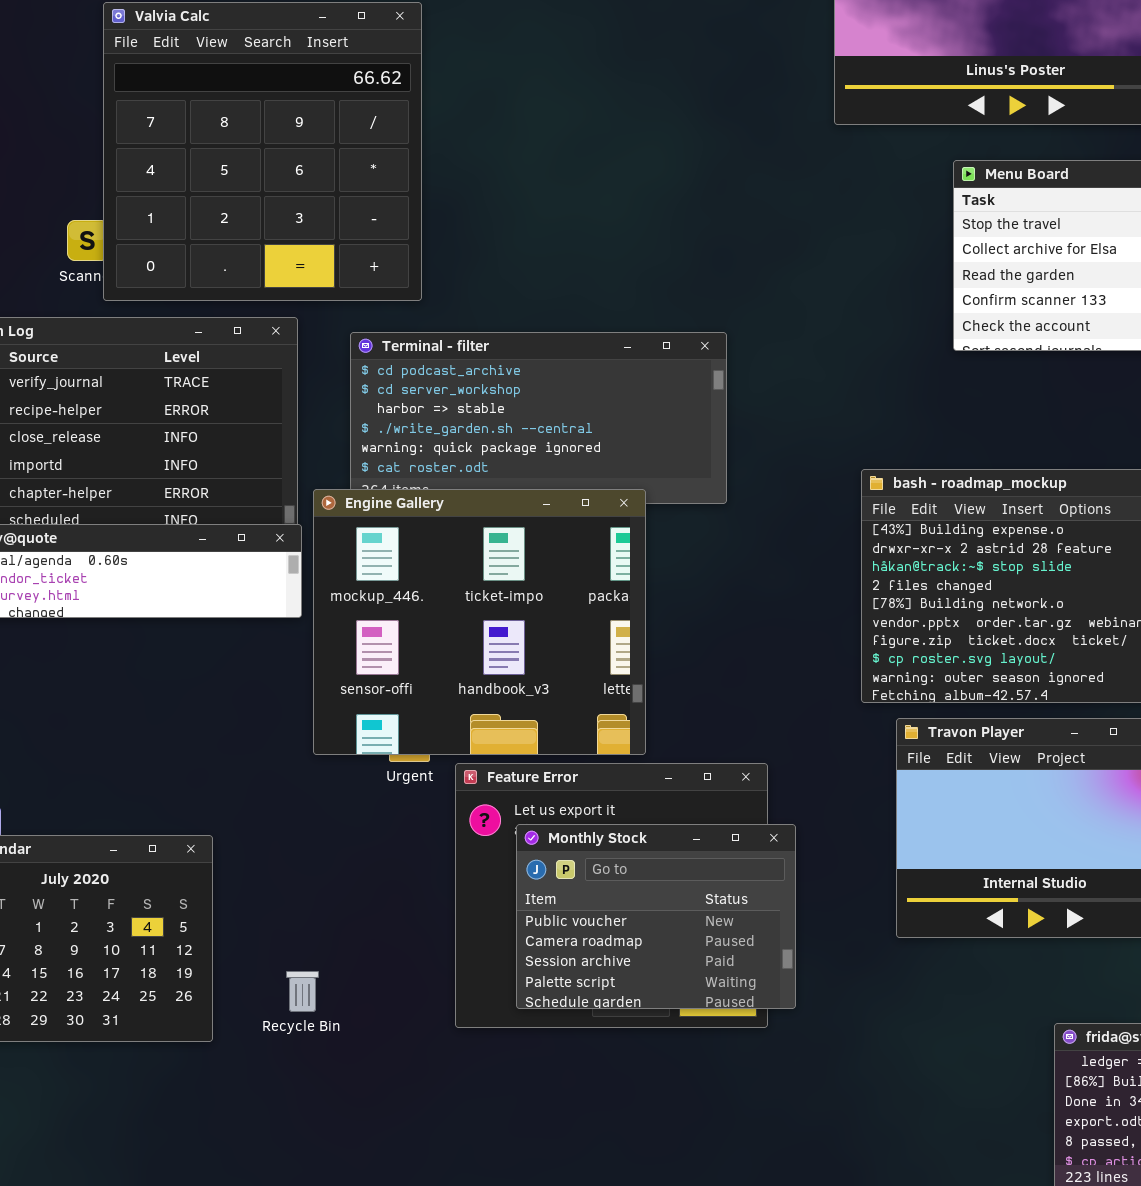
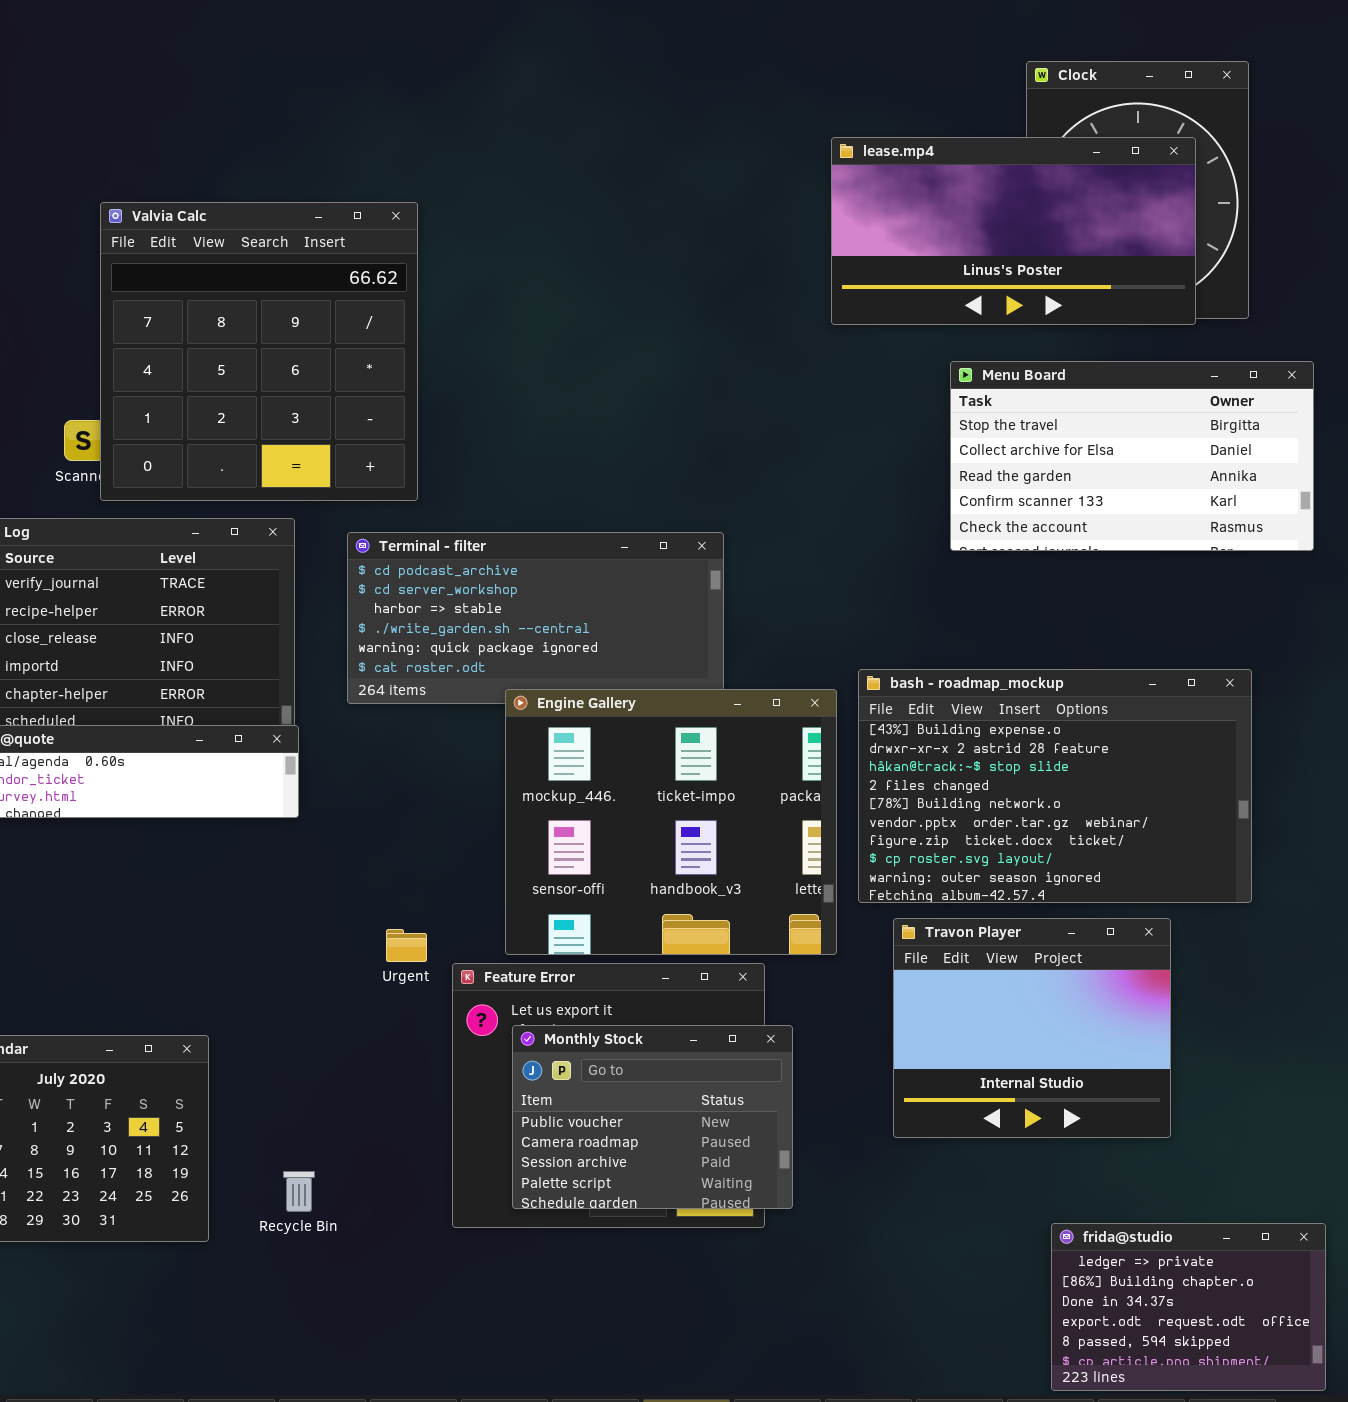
Engine Gallery: [313,489,646,755] -> [505,689,837,955], moved

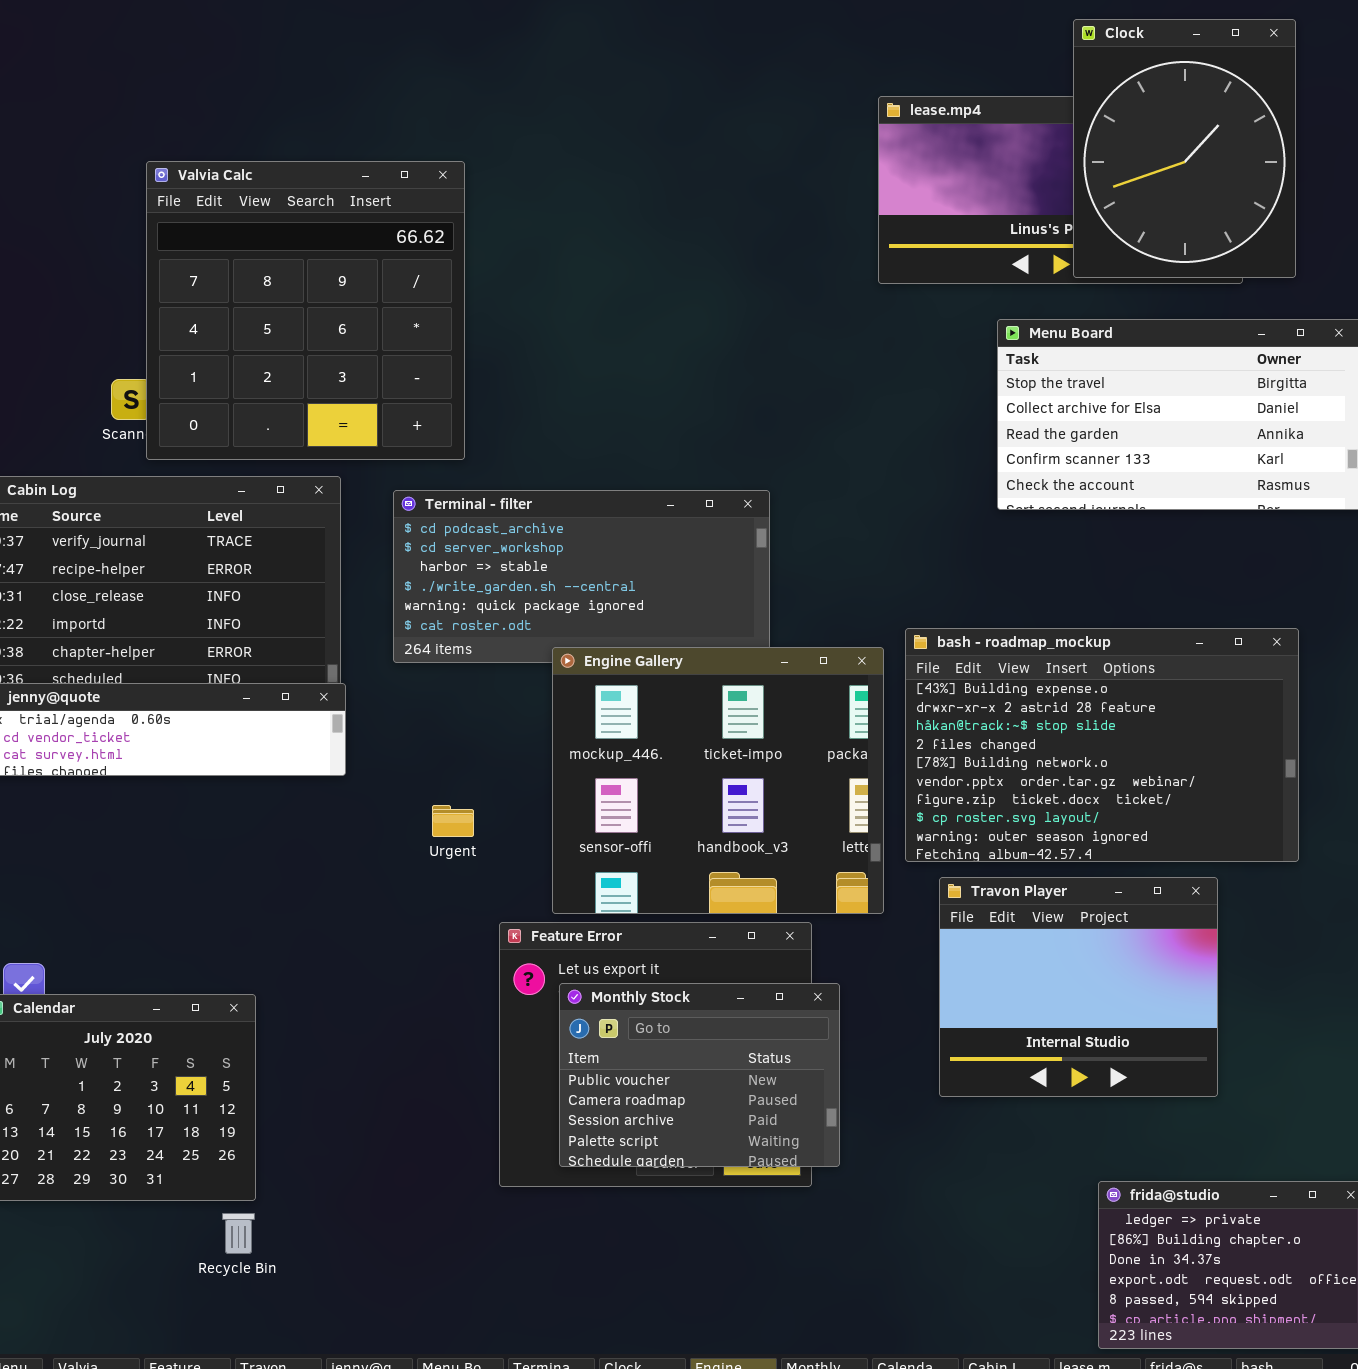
Clock: [1026,61,1249,319] -> [1073,19,1296,278], raised
Urgent: [386,929,427,962] -> [432,805,474,837], moved
Recycle Bin: [283,1171,315,1212] -> [222,1213,255,1254], moved

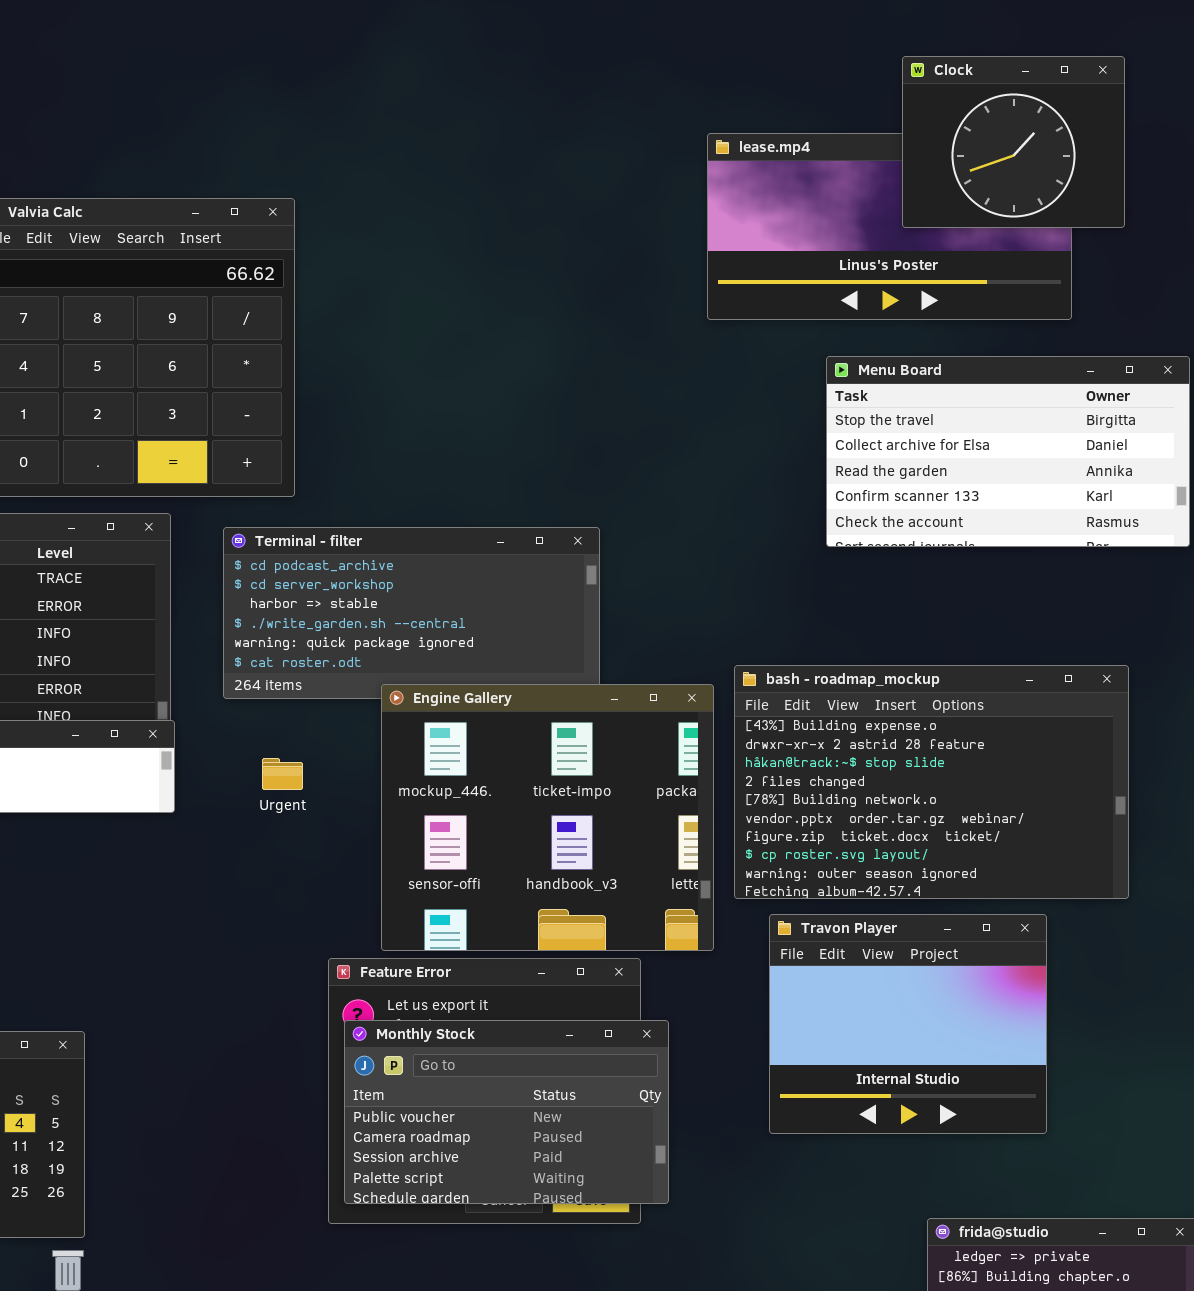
Clock: [1073,19,1296,278] -> [902,56,1125,228], resized
Urgent: [432,805,474,837] -> [262,758,303,790], moved
Monthly Stock: [559,983,840,1167] -> [344,1020,669,1204], resized

